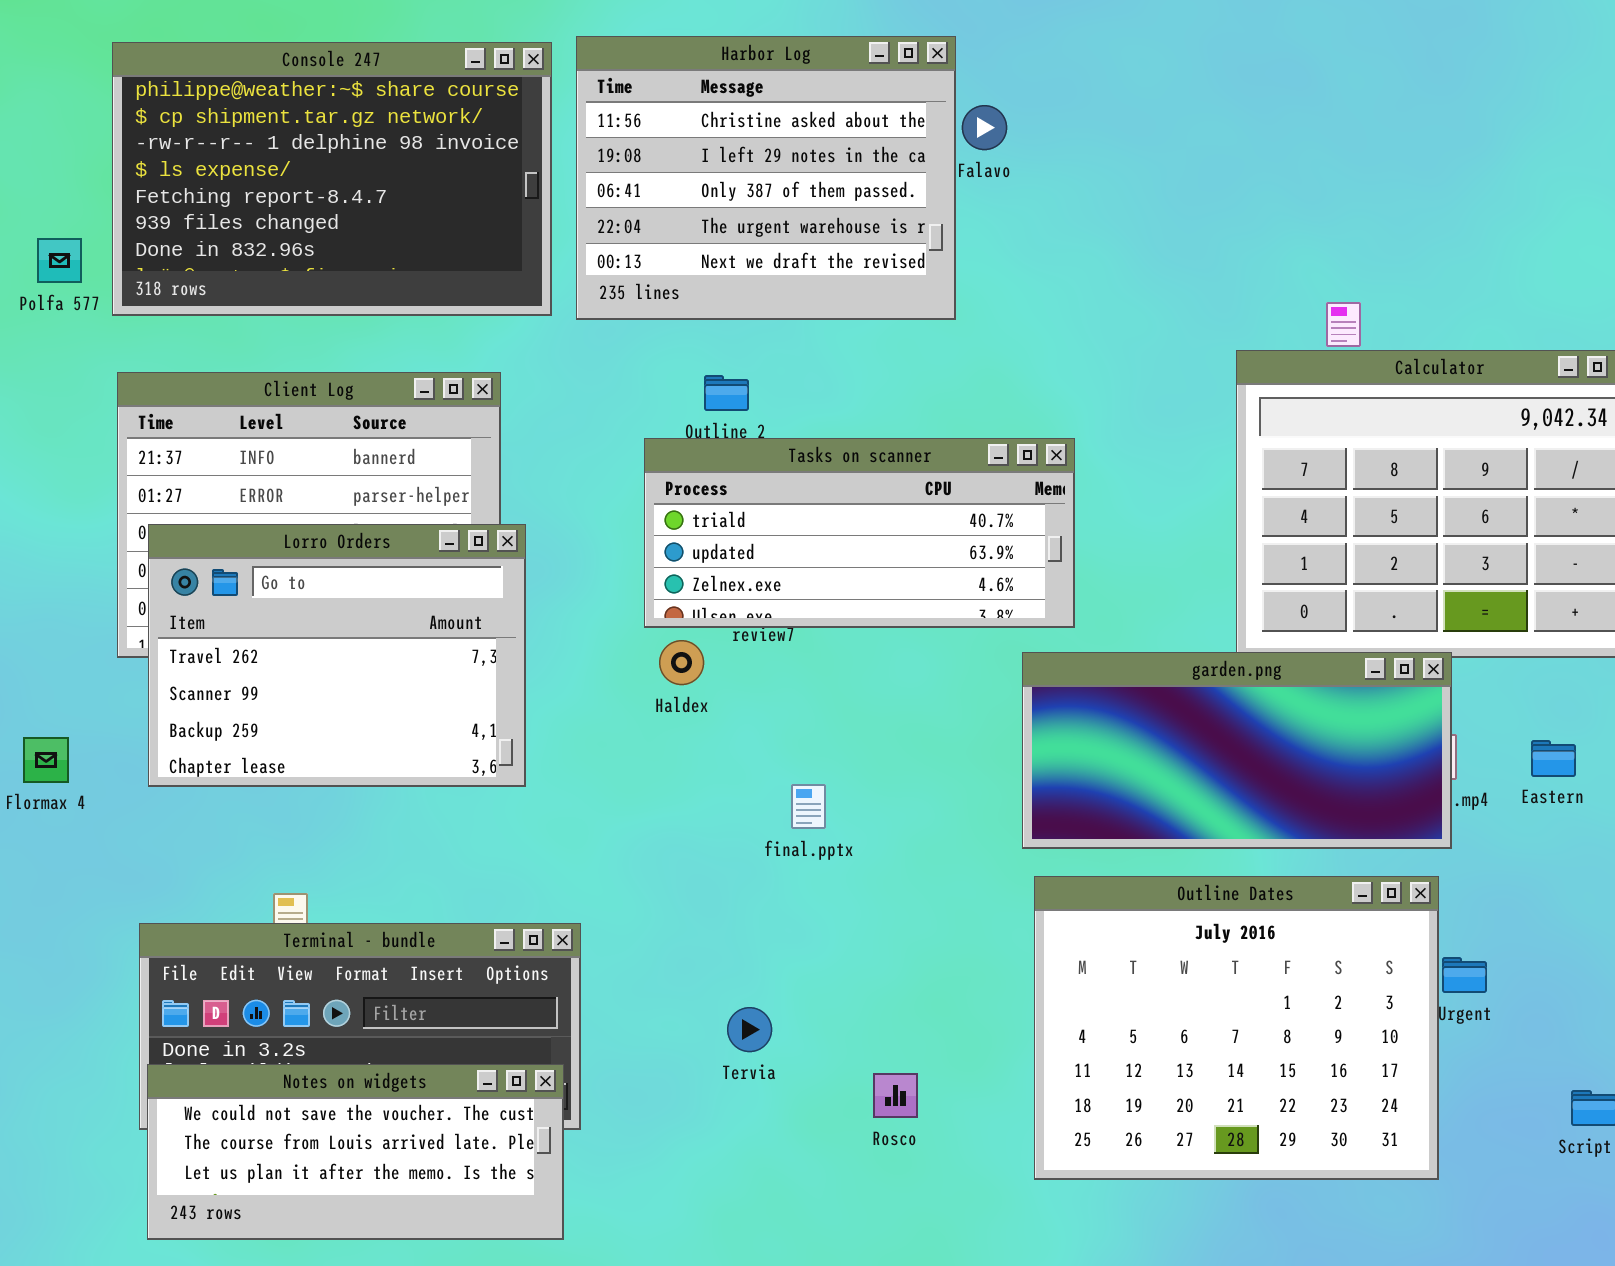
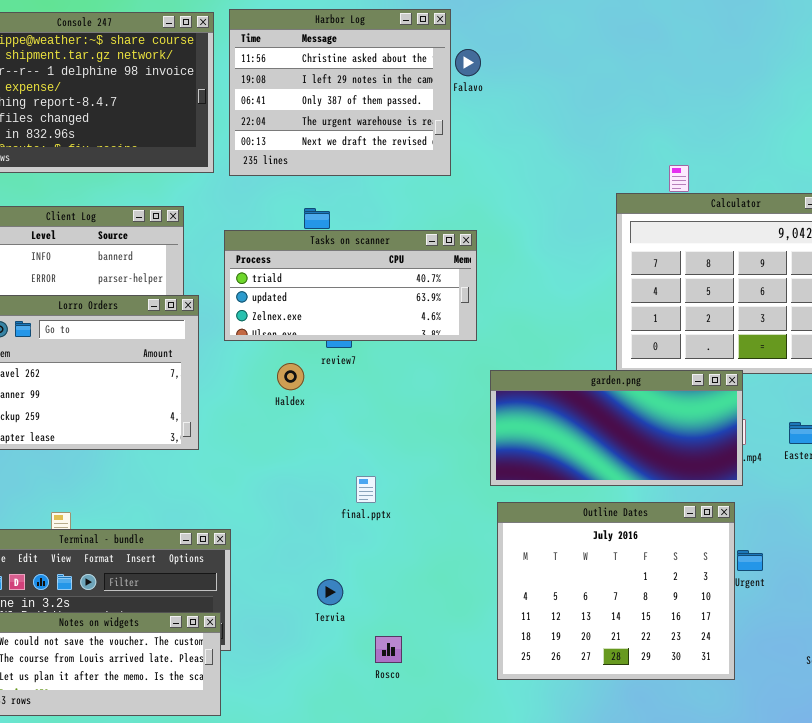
Tasks on scanner: [644,438,1075,628] -> [224,230,477,341], moved
final.pptx: [791,784,826,829] -> [356,476,376,503], moved
Rosco: [873,1073,918,1118] -> [375,636,402,663], moved

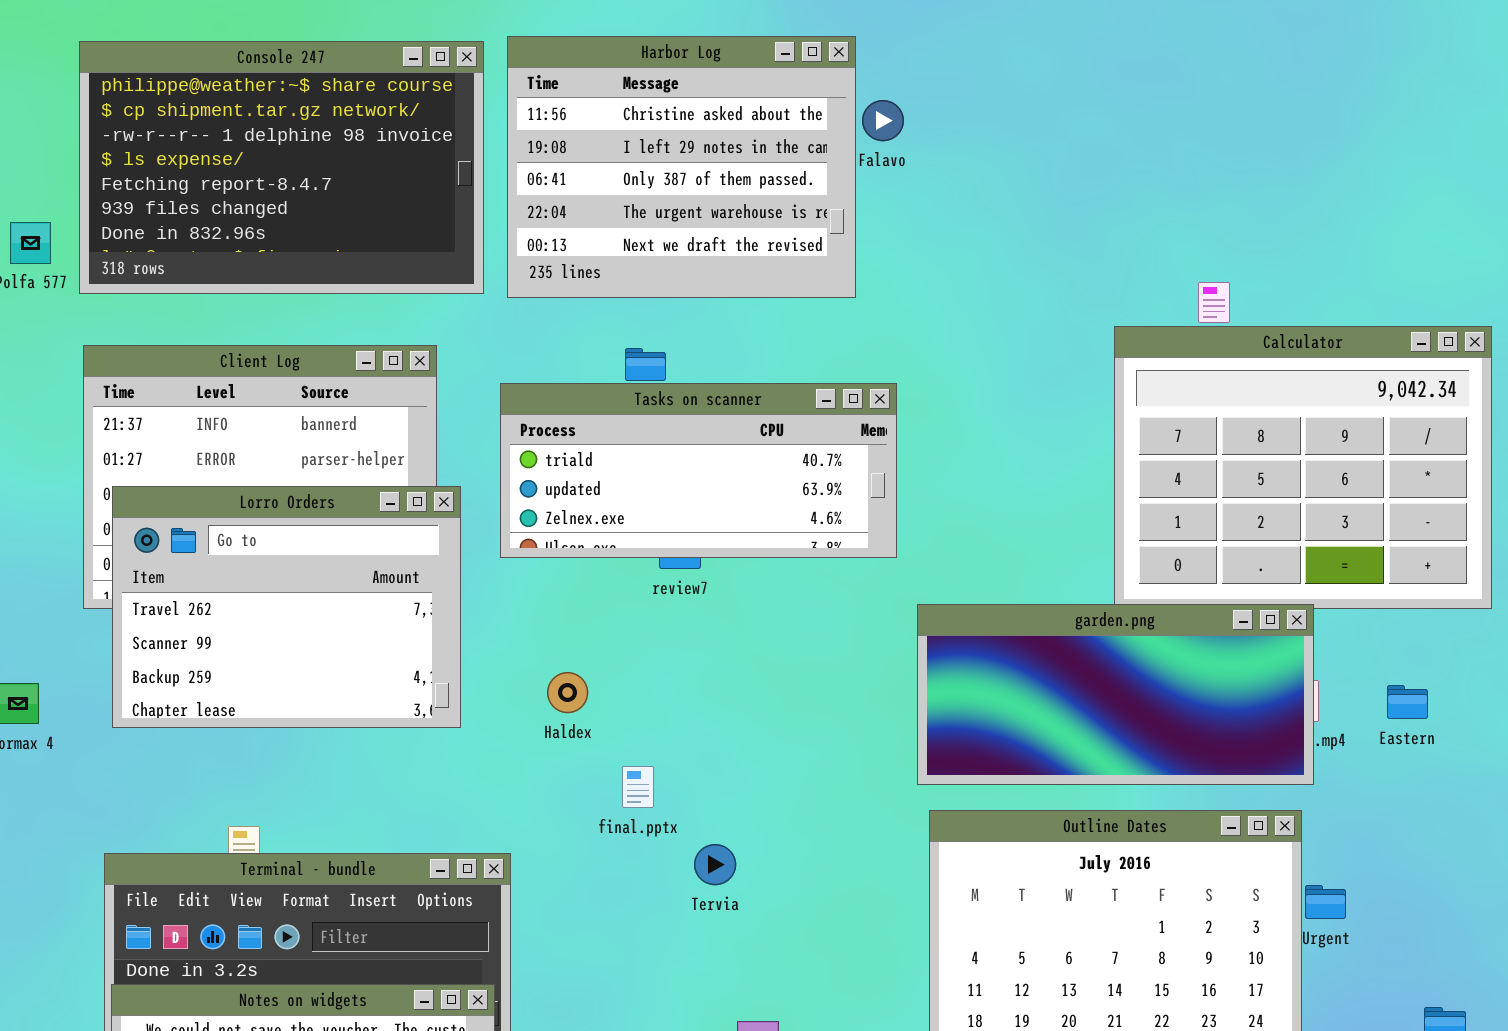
Haldex: [277,363,304,390] -> [547,672,588,713], moved
final.pptx: [356,476,376,503] -> [622,766,654,808], moved
Tervia: [317,579,343,605] -> [694,844,736,885], moved

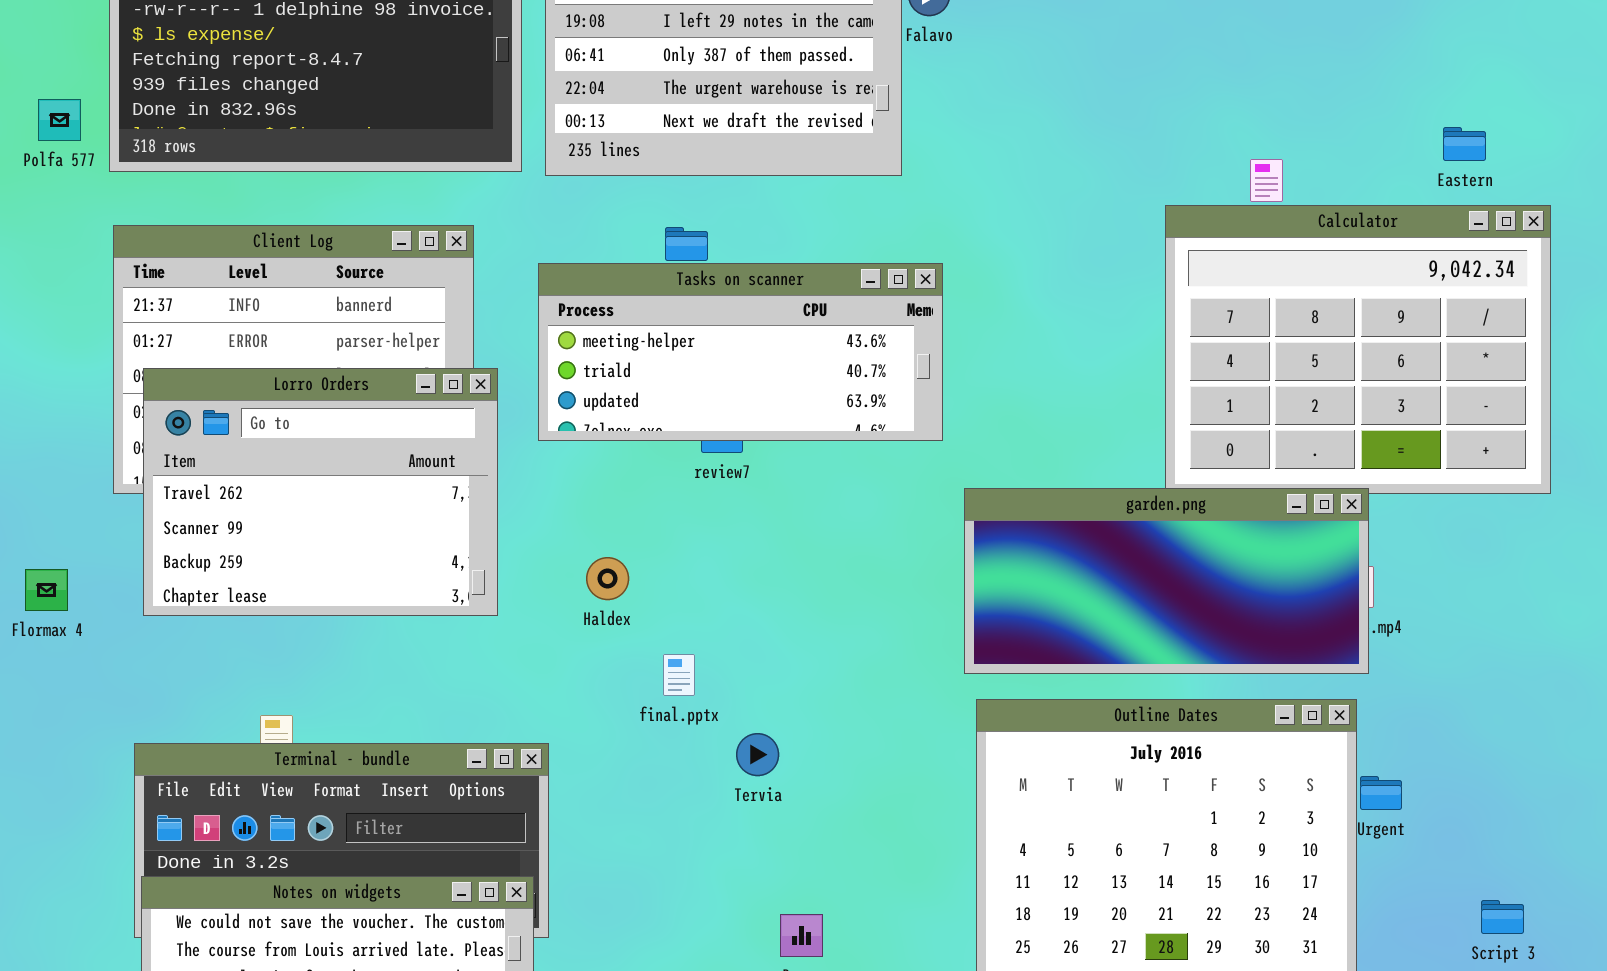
Tasks on scanner: [500,383,897,558] -> [538,263,943,441], scrolled up 1 row
Eastern: [1387,685,1428,719] -> [1443,127,1486,161], moved

